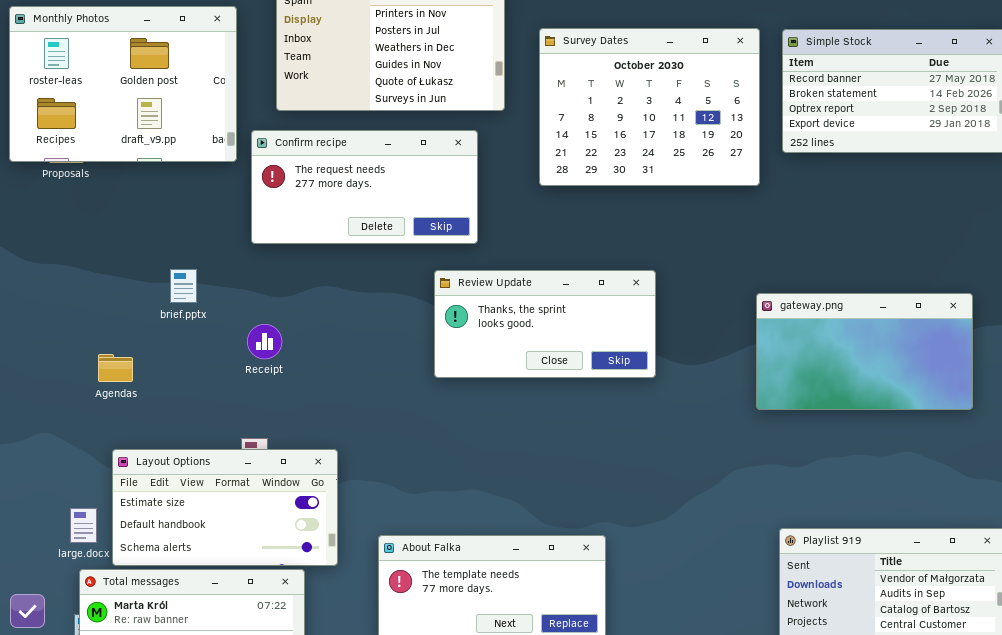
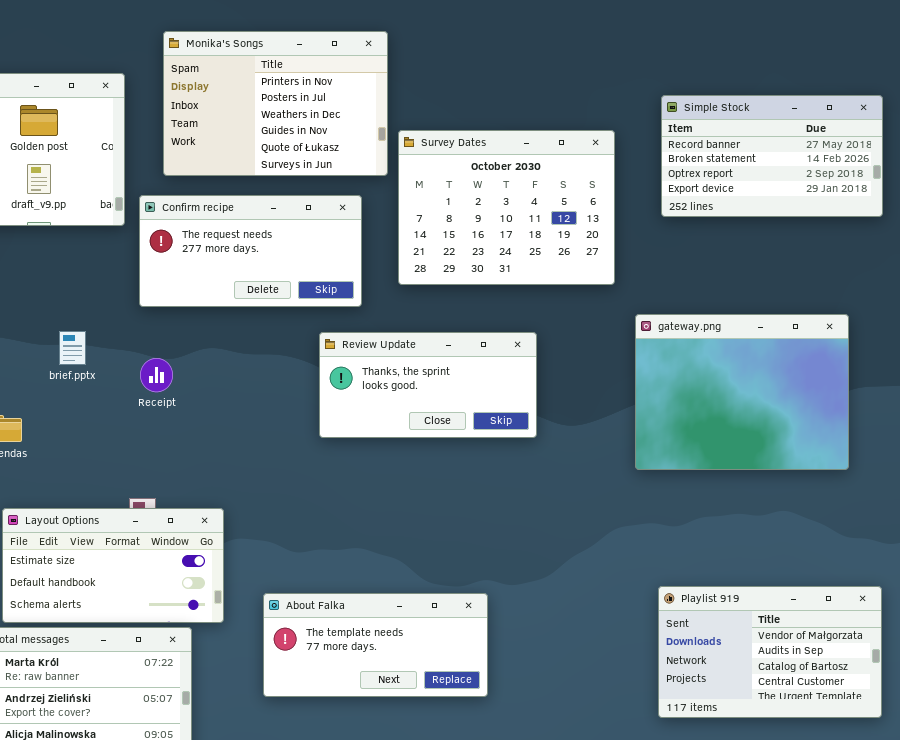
Survey Dates: [539,28,760,186] -> [398,130,615,285], moved
gateway.png: [756,293,973,410] -> [635,314,849,470], resized
Receipt: [247,324,282,359] -> [140,358,173,392], moved

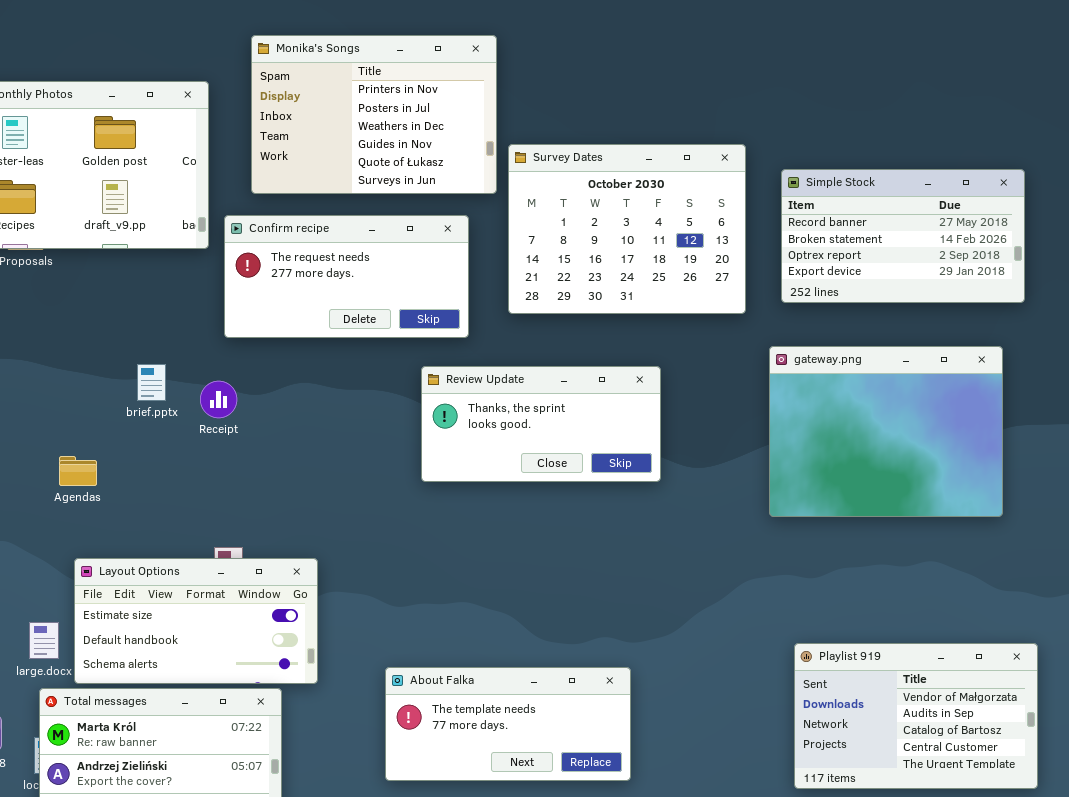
Simple Stock: [661,95,883,217] -> [781,169,1025,303], moved
Receipt: [140,358,173,392] -> [200,381,237,418], moved
About Falka: [263,593,488,697] -> [385,667,631,781], moved

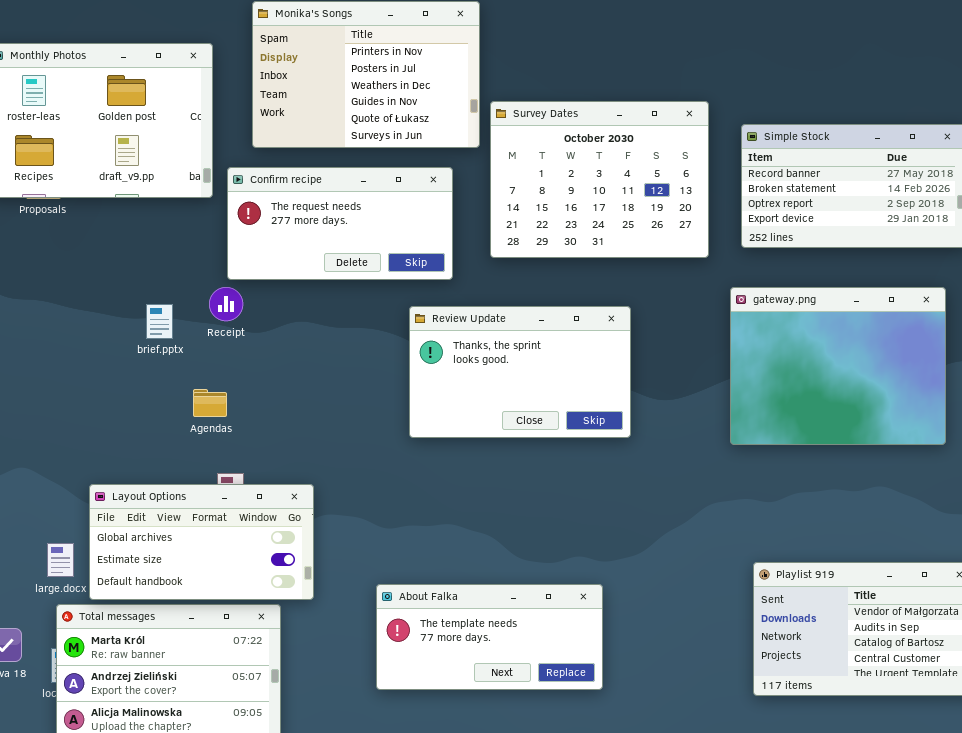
Review Update: [421,366,661,482] -> [409,306,631,438], resized
Receipt: [200,381,237,418] -> [209,287,243,321], moved
Agendas: [59,456,97,486] -> [193,389,227,417], moved
Layout Options: [74,558,318,684] -> [89,484,314,600], scrolled up 1 row

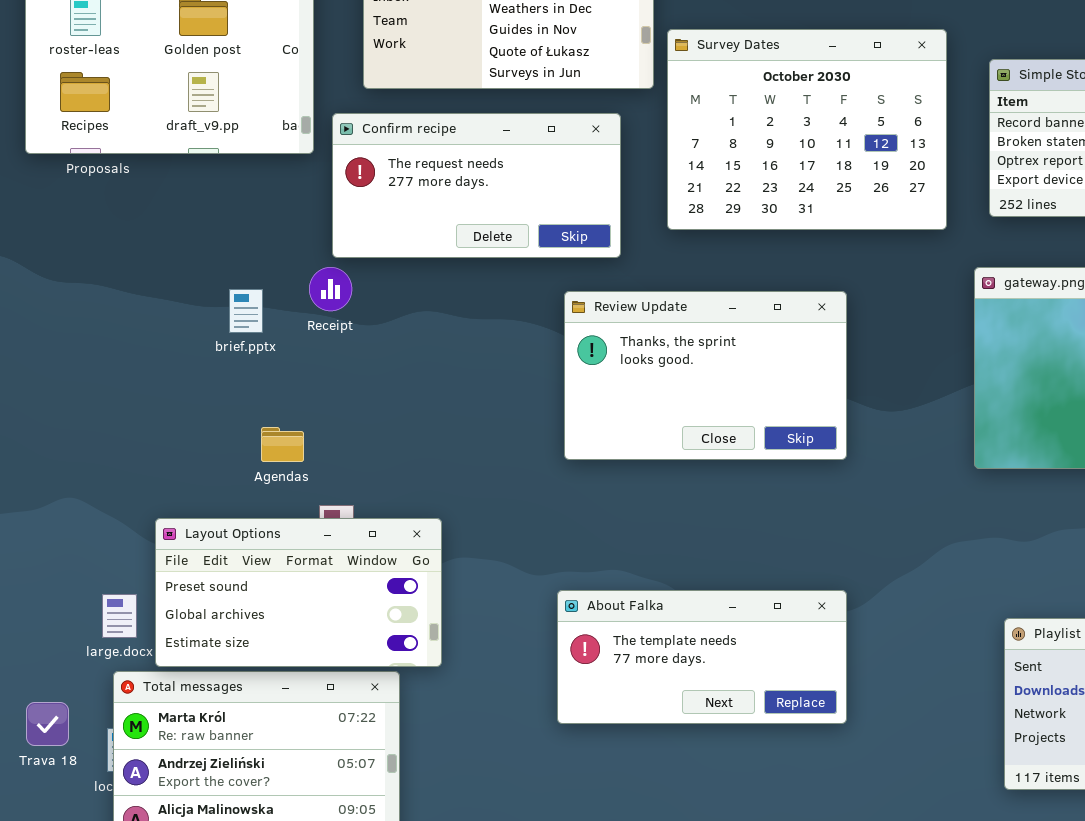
Agendas: [193,389,227,417] -> [261,427,304,462], moved
Layout Options: [89,484,314,600] -> [155,518,442,667], scrolled up 1 row
About Falka: [376,584,603,690] -> [557,590,847,724], moved

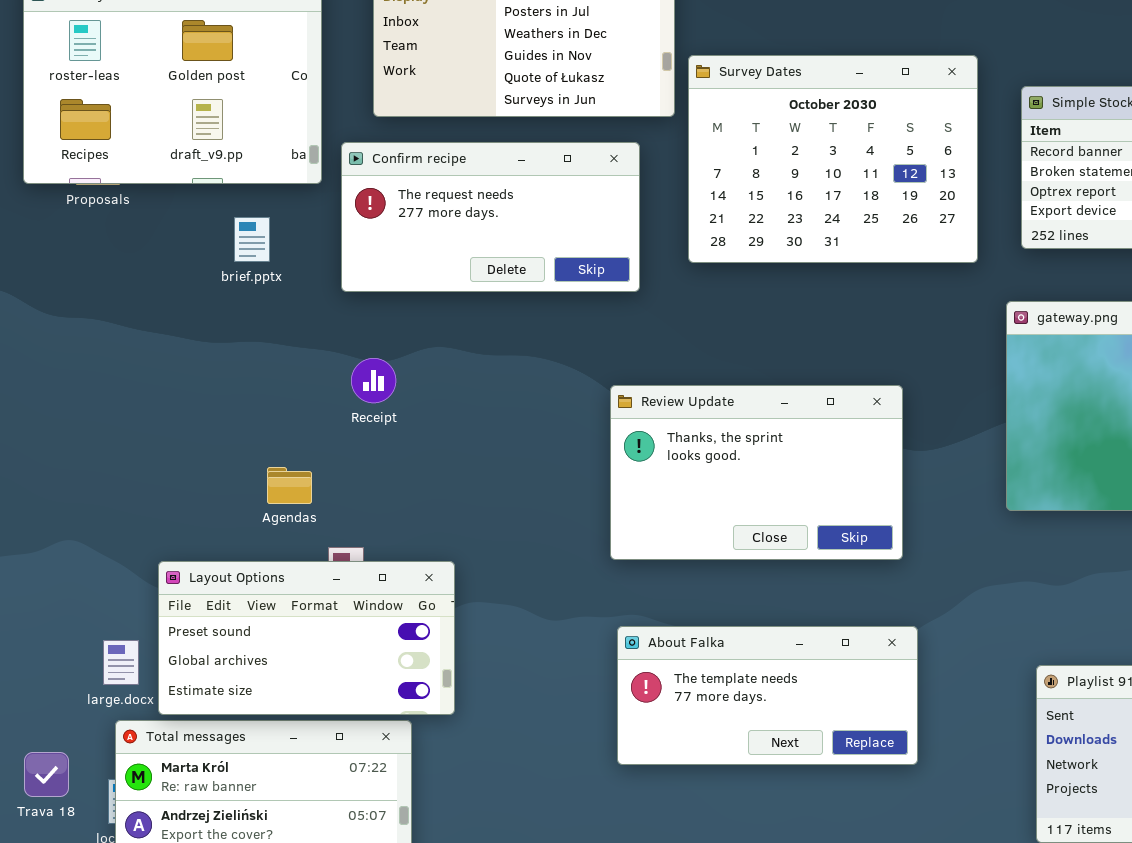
Receipt: [309,267,352,311] -> [351,358,396,403], moved
brief.pptx: [229,289,263,333] -> [234,217,270,262], moved
Review Update: [564,291,847,460] -> [610,385,903,560], moved
About Falka: [557,590,847,724] -> [617,626,918,765], moved

